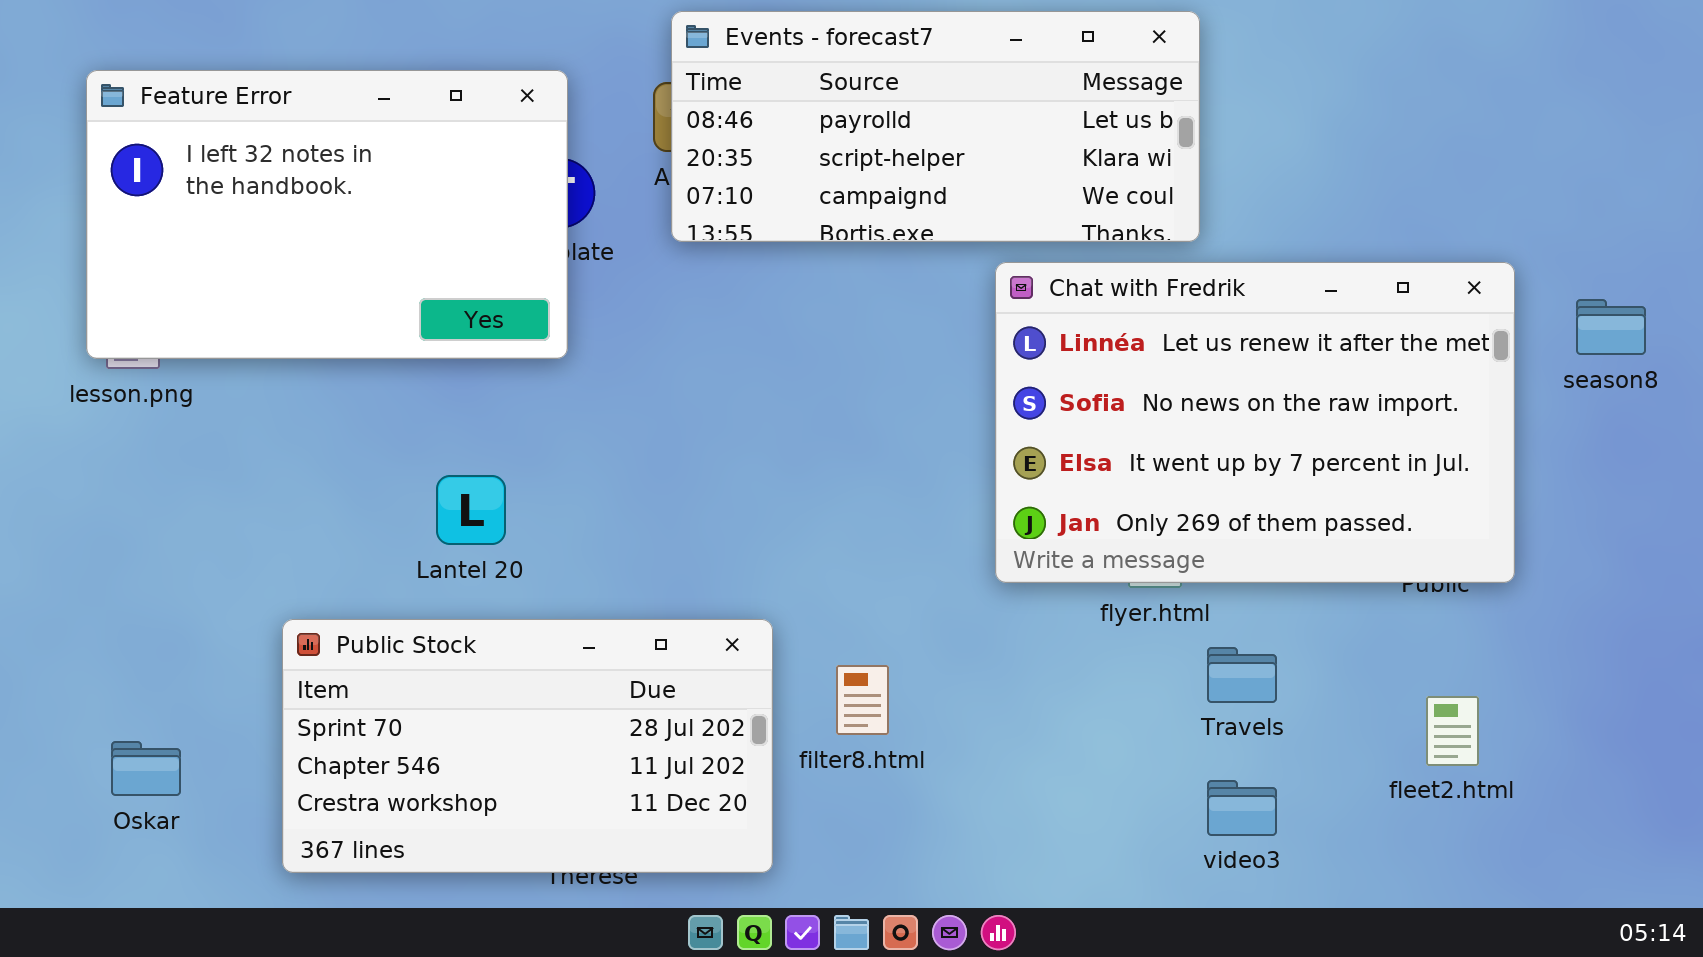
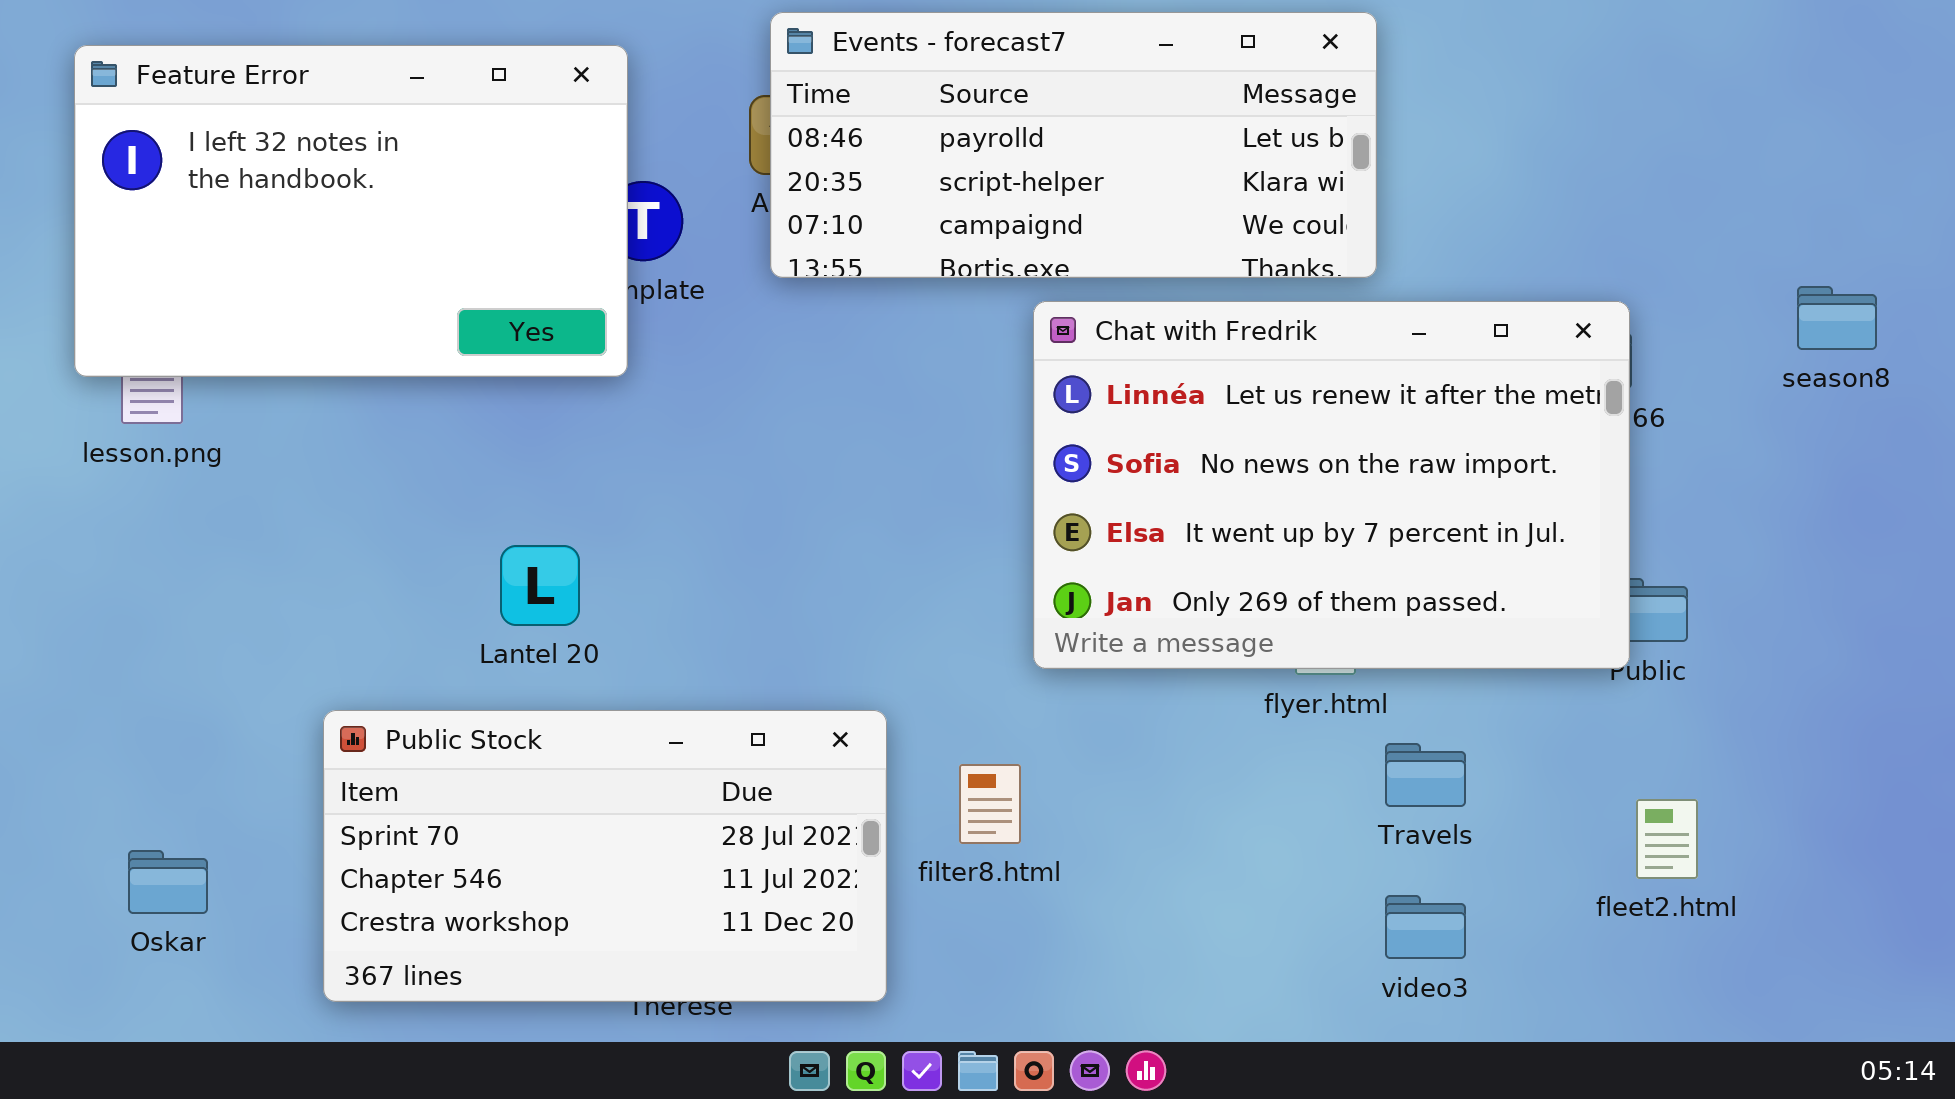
Feature Error: [86,70,568,359] -> [74,45,628,377], moved
Chat with Fredrik: [995,262,1515,583] -> [1033,301,1630,669], moved
season8: [1576,299,1646,355] -> [1797,286,1877,350], moved

